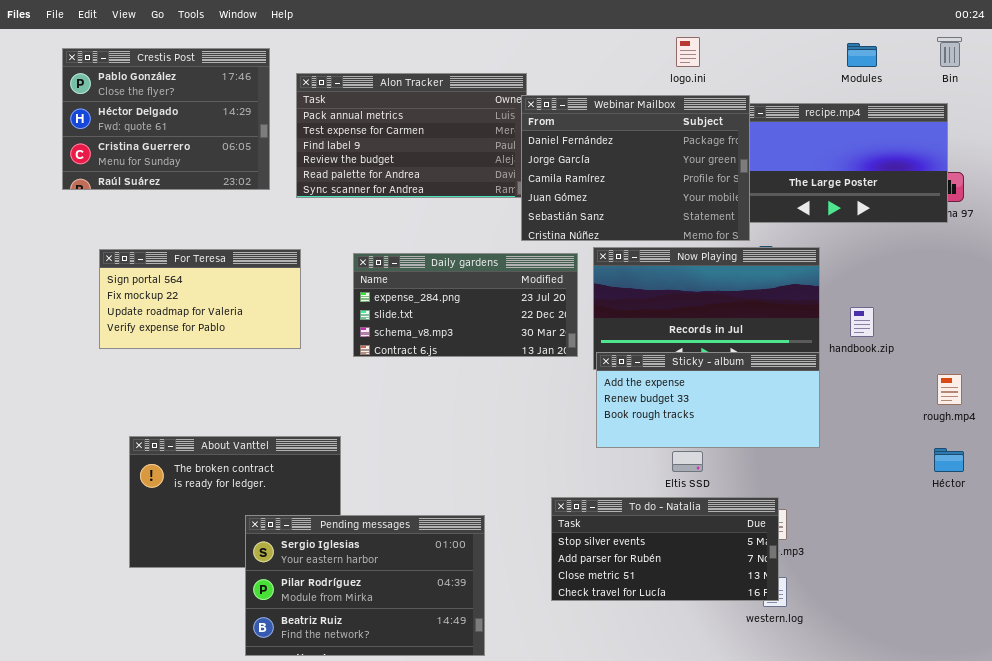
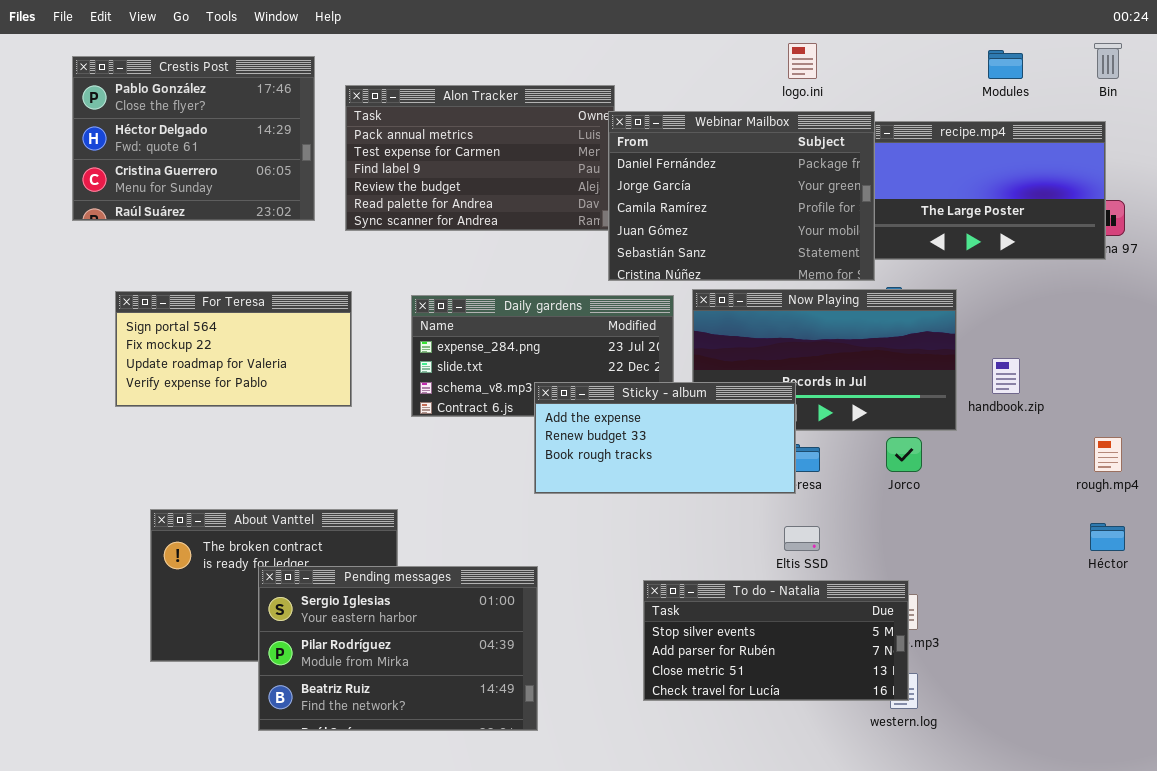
Sticky - album: [596,352,820,448] -> [534,382,796,494], moved
Pending messages: [245,515,485,656] -> [258,566,538,731], moved

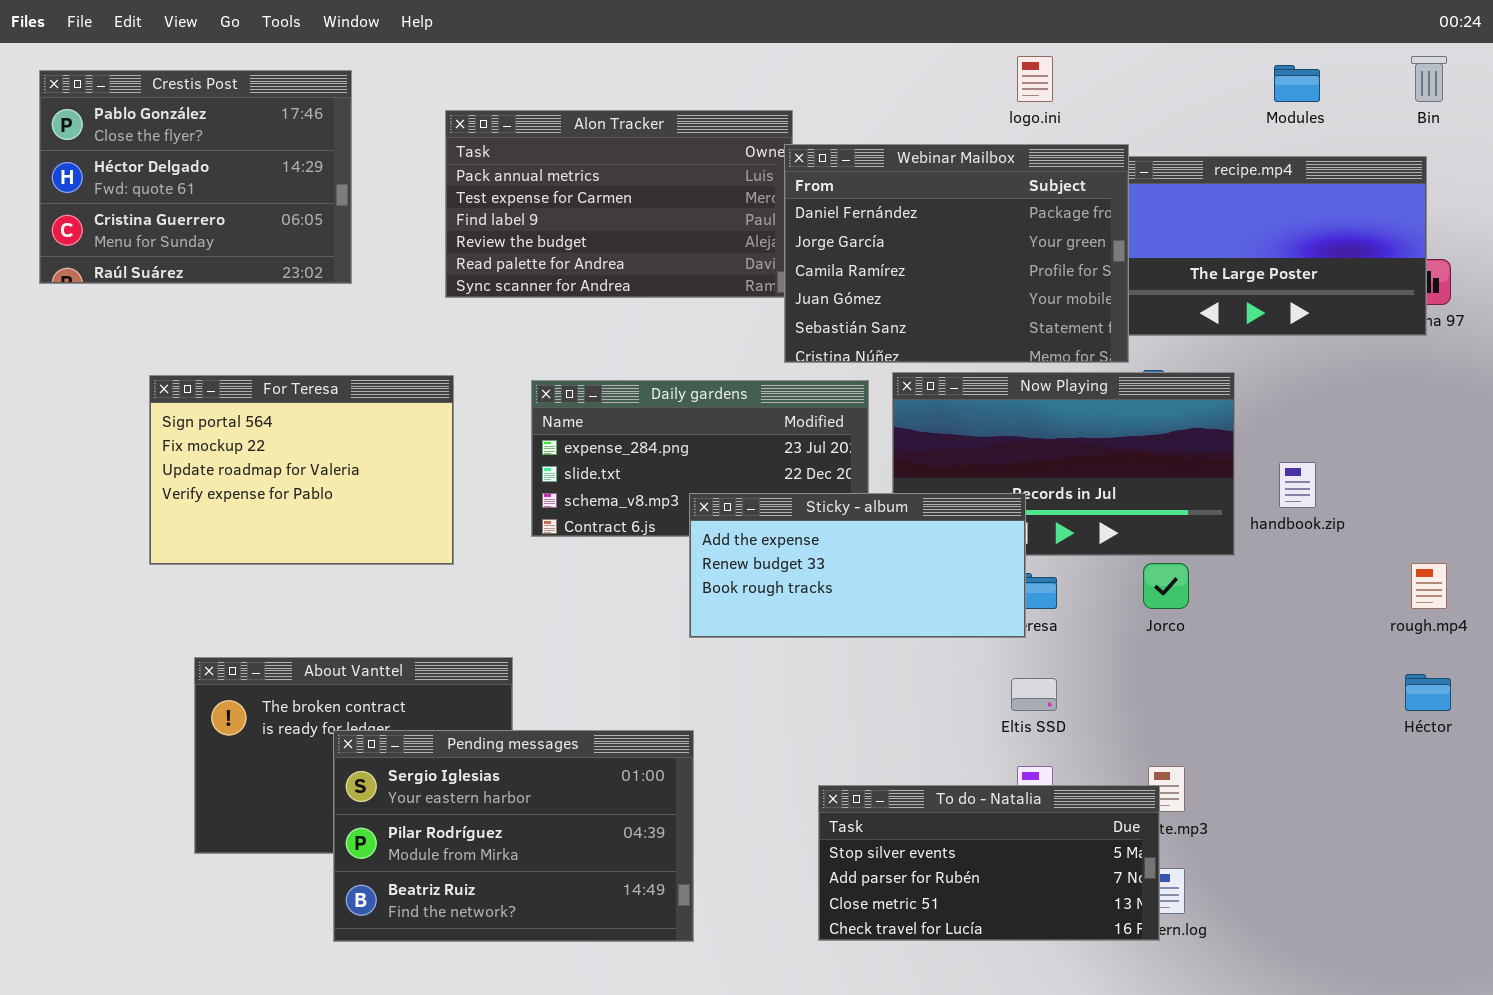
Crestis Post: [72,56,315,221] -> [39,70,352,284], moved
For Teresa: [115,291,352,407] -> [149,375,454,565], resized
To do - Natalia: [643,580,909,701] -> [818,785,1160,941], moved

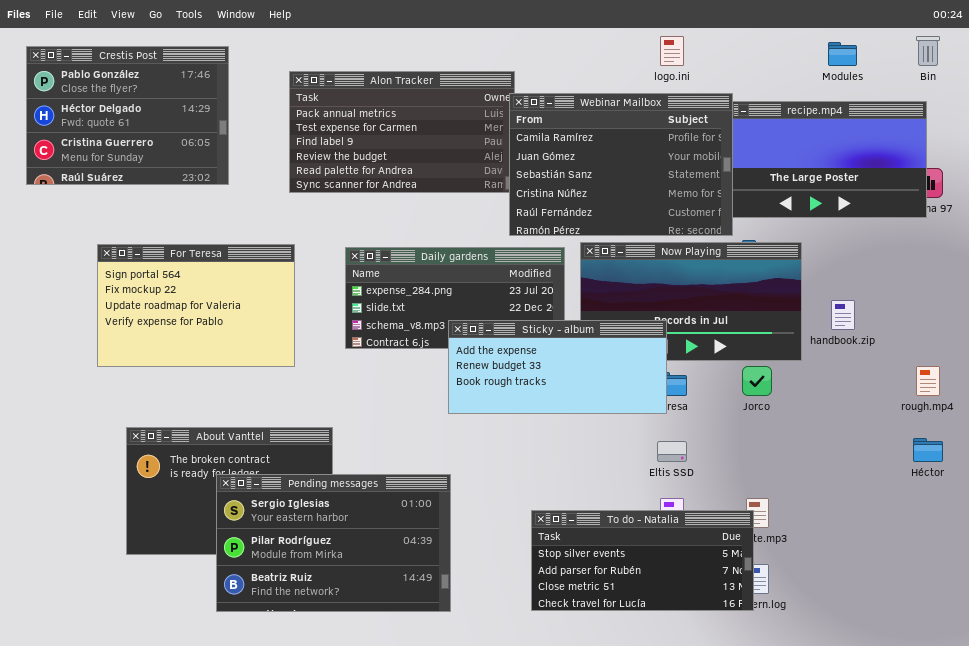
Webinar Mailbox: [784,144,1129,363] -> [509,93,733,236], scrolled down 2 rows

